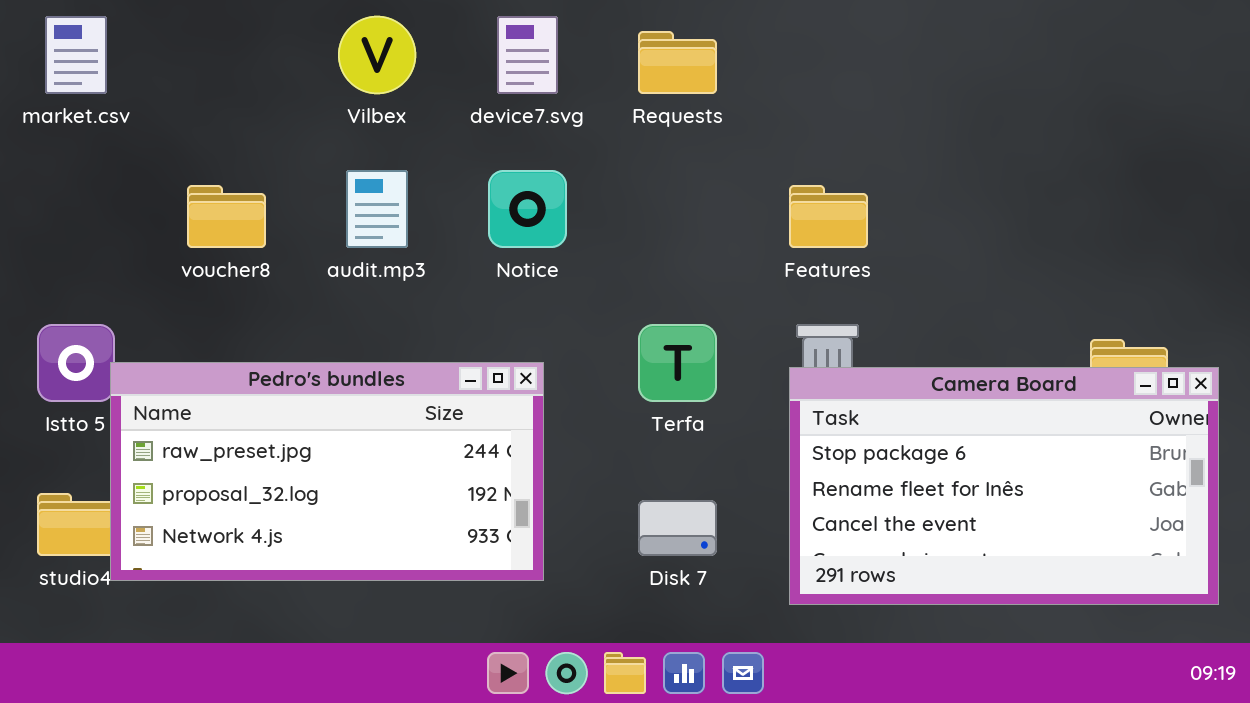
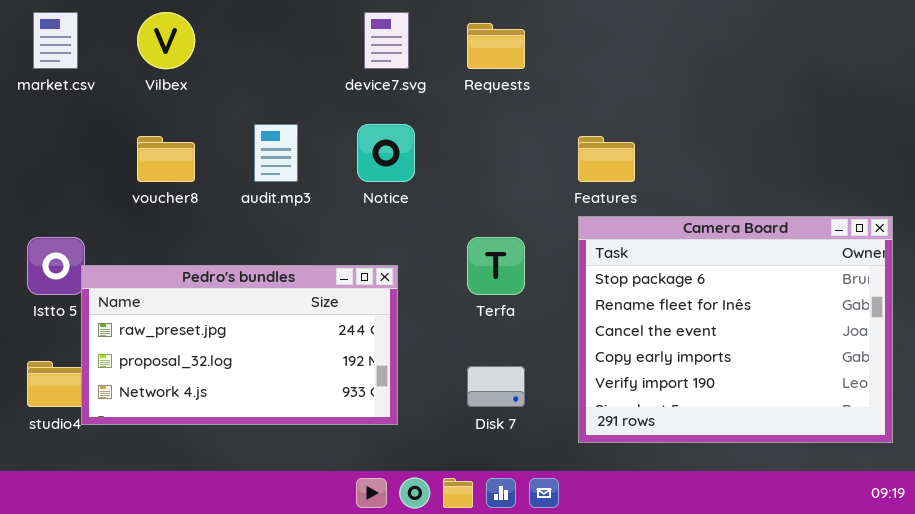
Vilbex: [338,16,416,94] -> [137,12,195,69], moved
Camera Board: [789,367,1219,605] -> [578,216,893,443], resized

